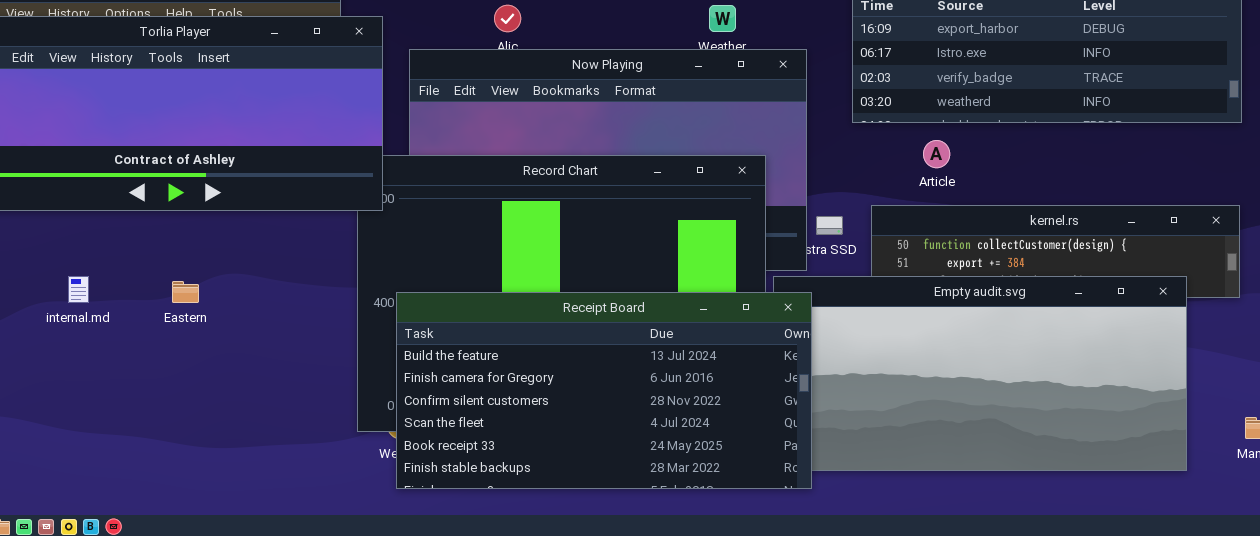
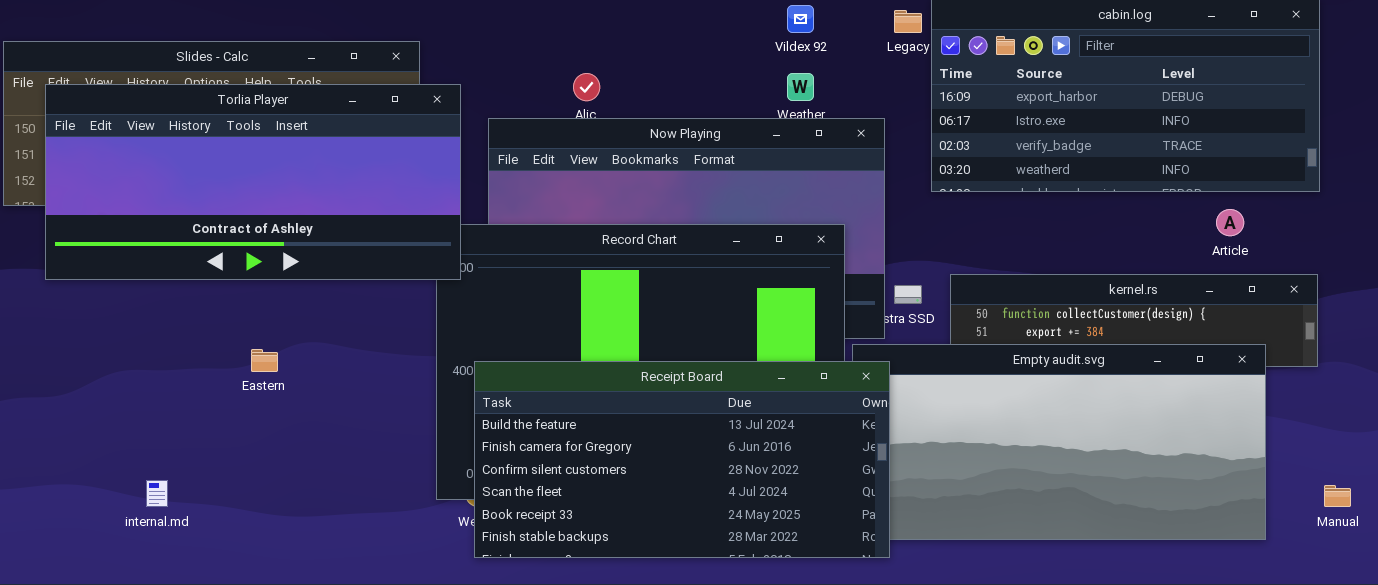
Article: [923,140,950,168] -> [1216,209,1244,236], moved
internal.md: [68,276,89,303] -> [146,480,168,507], moved

